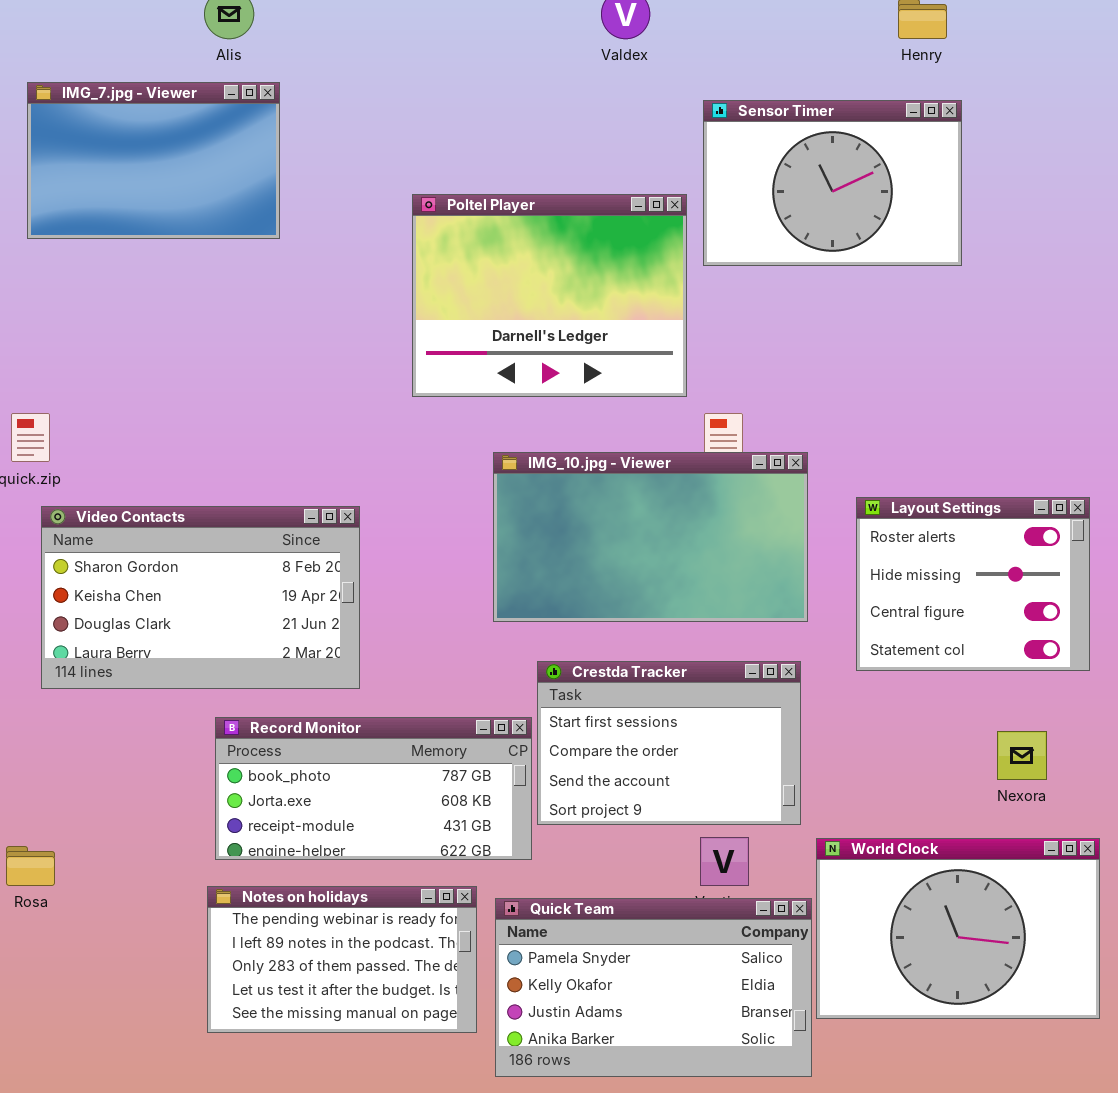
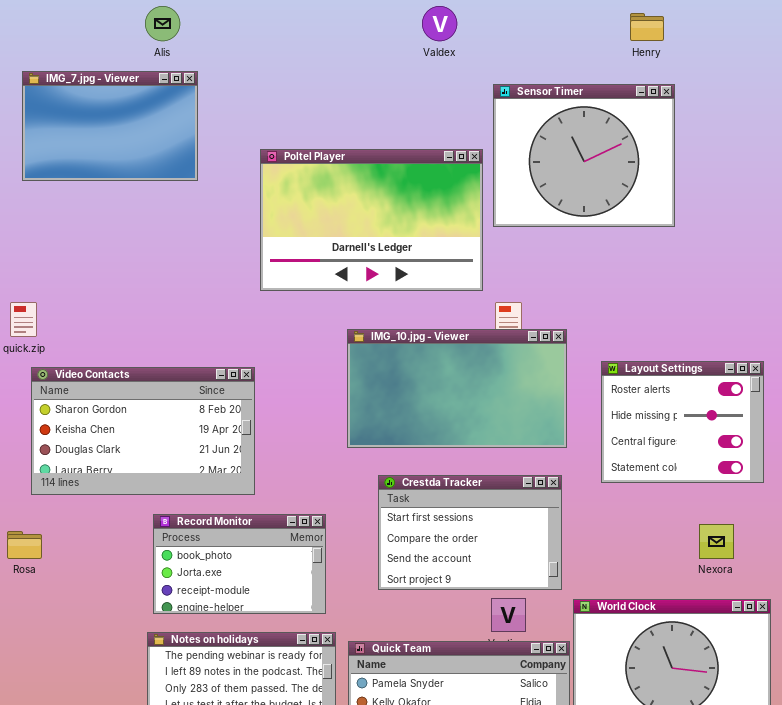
Sensor Timer: [703,100,962,266] -> [493,84,675,227], resized
Poltel Player: [412,194,687,397] -> [260,149,483,291], resized
Record Monitor: [215,717,532,860] -> [153,514,326,614], resized
Rosa: [6,846,55,886] -> [7,531,42,559], moved

